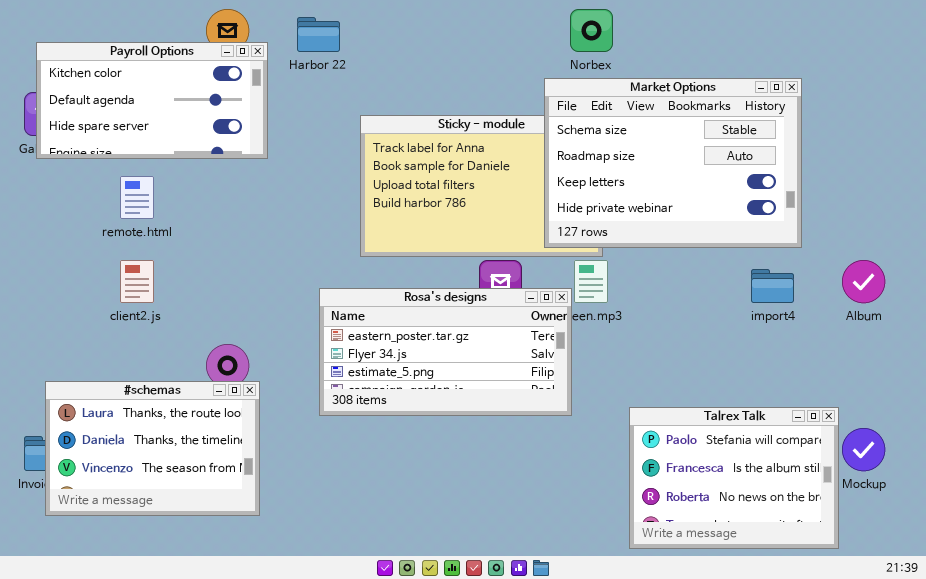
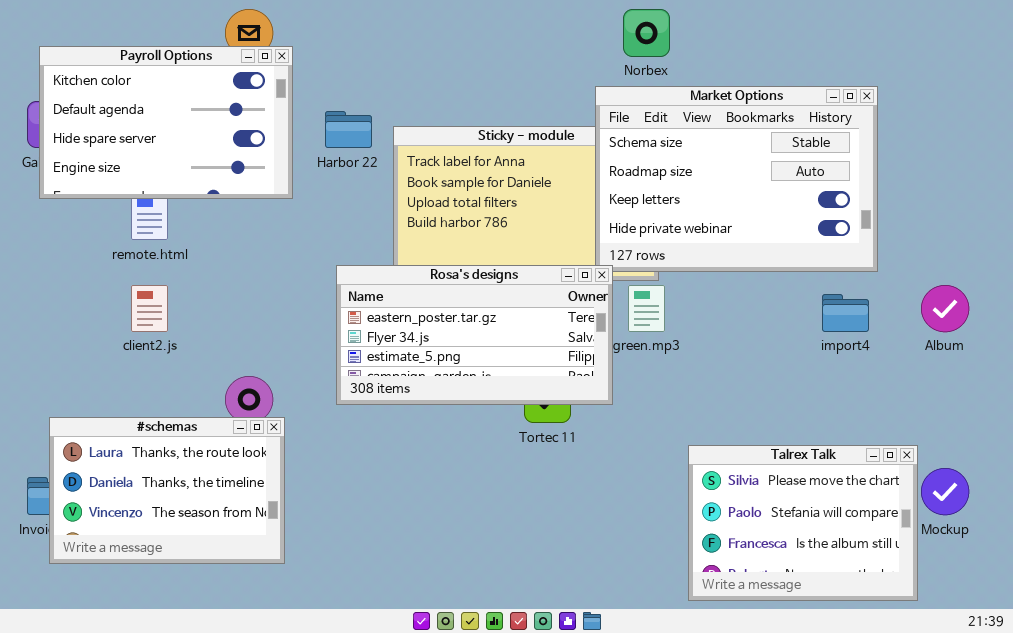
Harbor 22: [297,17,340,52] -> [325,111,372,148], moved
Payroll Options: [36,42,268,159] -> [39,46,293,199], resized
Rosa's designs: [319,288,572,416] -> [336,265,613,405], moved
Talrex Talk: [629,407,839,549] -> [688,445,918,601], scrolled up 1 row

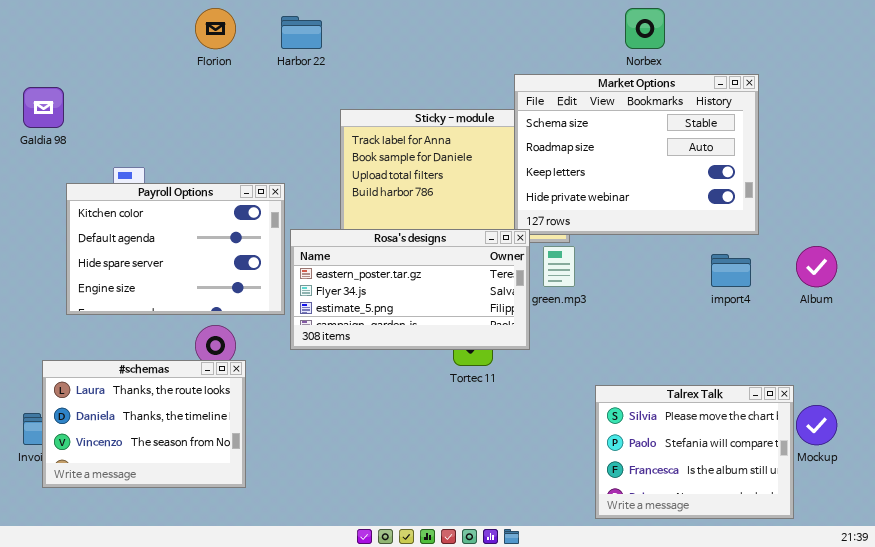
Norbex: [623,9,670,57] -> [625,8,665,49], moved
Payroll Options: [39,46,293,199] -> [66,183,285,315], moved
Harbor 22: [325,111,372,148] -> [281,16,322,49], moved

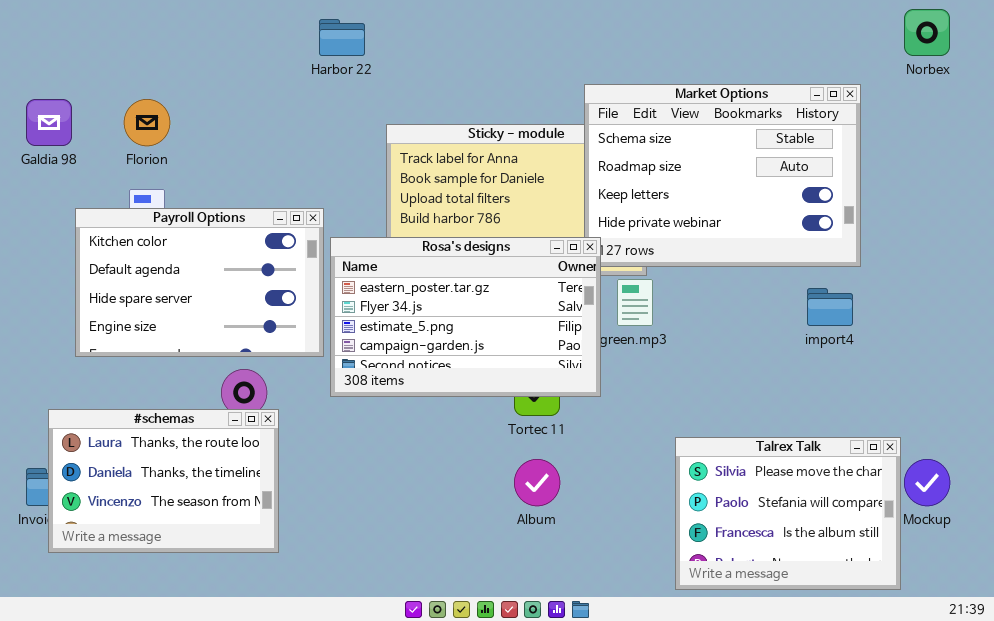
Florion: [195,8,236,49] -> [124,99,170,146], moved
Norbex: [625,8,665,49] -> [904,9,950,56], moved
Rosa's designs: [290,229,530,350] -> [330,237,601,397], resized
Album: [796,246,837,287] -> [514,459,560,506], moved

